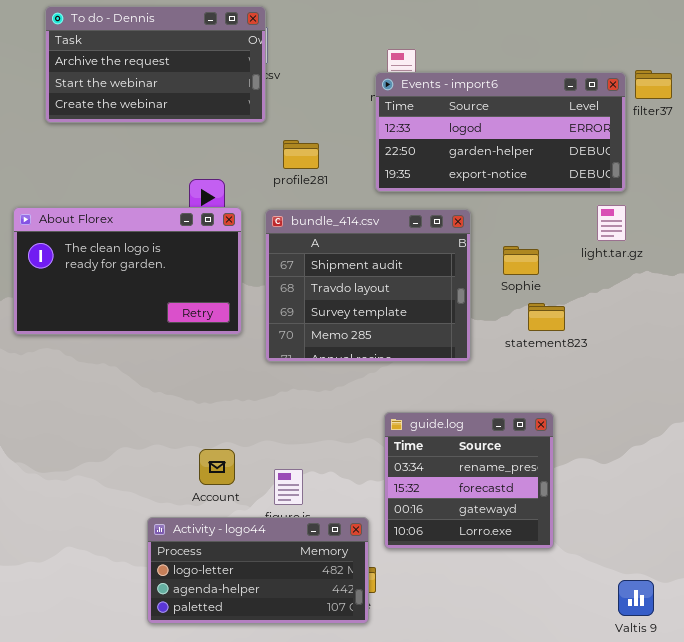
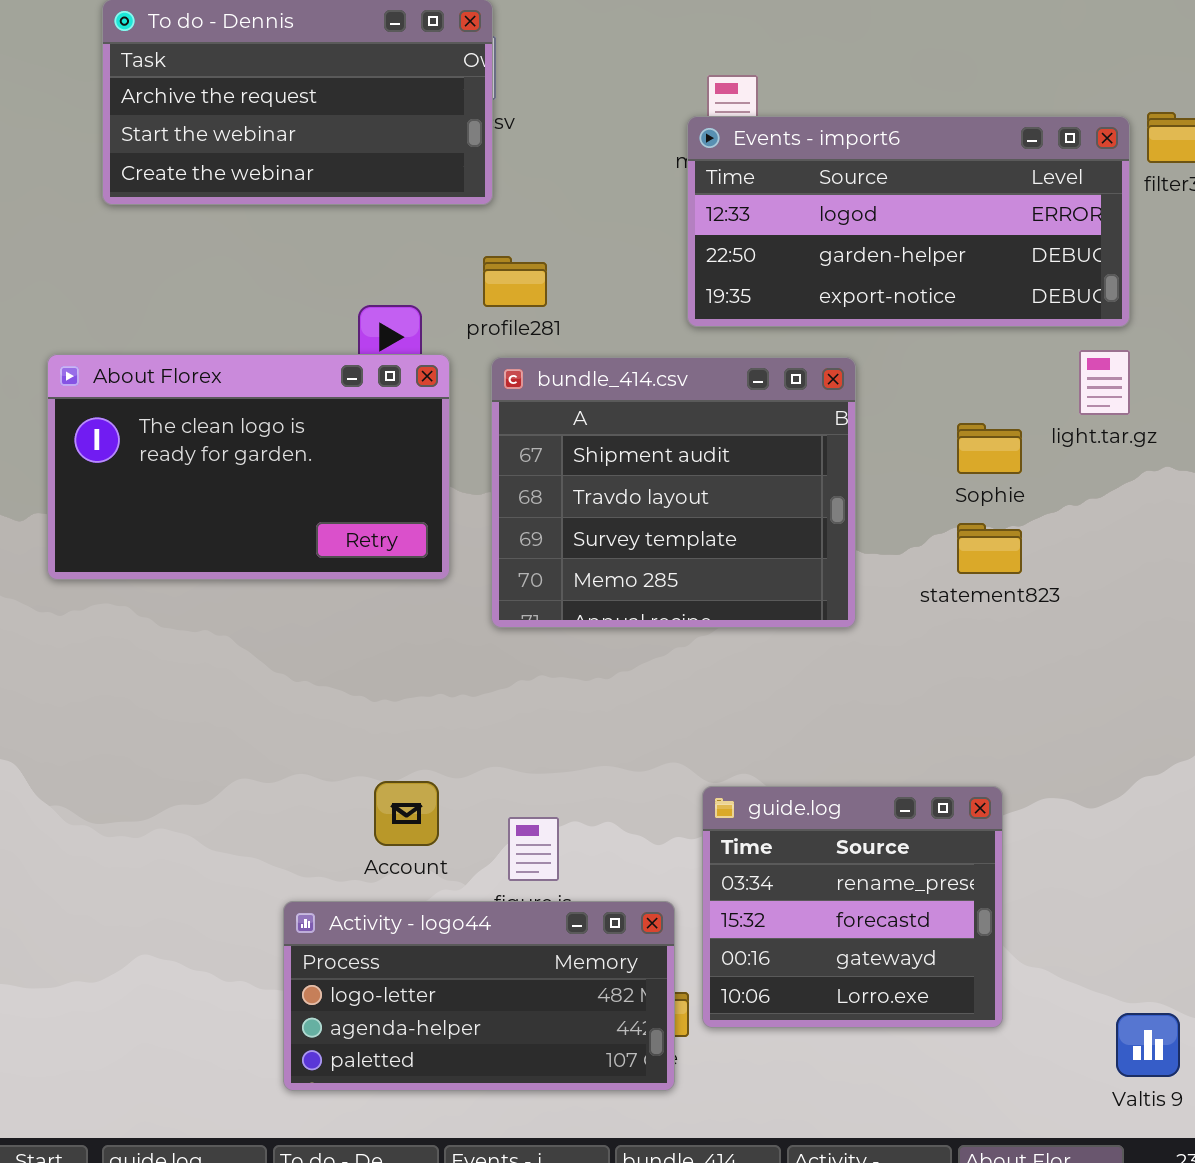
profile281: [283,140,319,169] -> [483,256,547,307], moved
Sophie: [503,246,539,275] -> [957,423,1022,474], moved
guide.log: [384,412,554,549] -> [702,786,1003,1028], moved

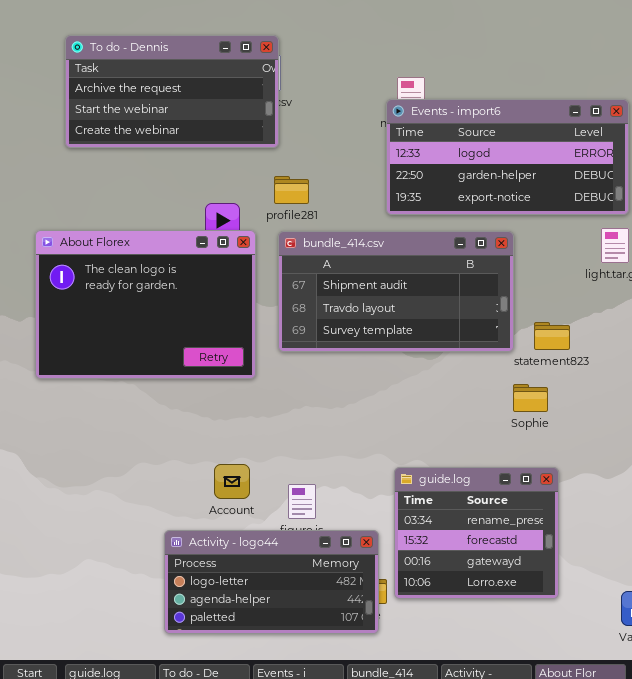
About Florex: [47,354,450,580] -> [35,230,256,379], resized
bundle_414.csv: [491,357,856,628] -> [278,231,514,352], resized
Sophie: [957,423,1022,474] -> [513,384,548,412], moved

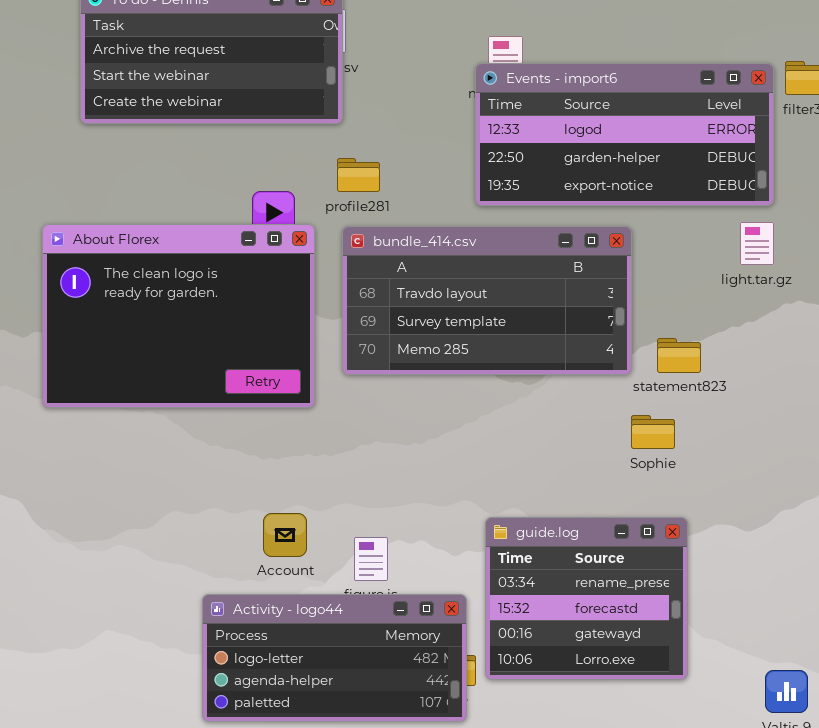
bundle_414.csv: [278,231,514,352] -> [342,226,632,375], scrolled down 1 row

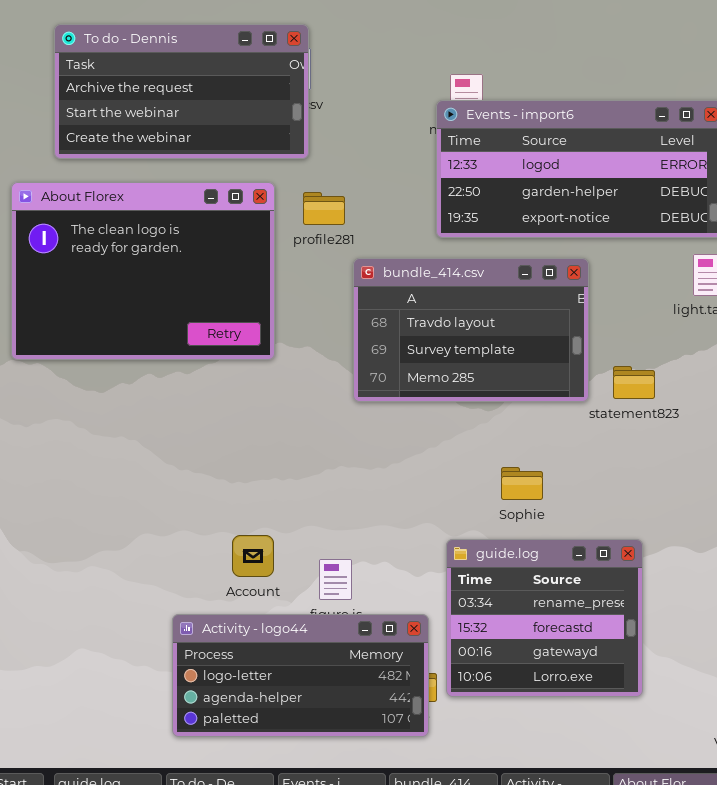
About Florex: [42,224,315,408] -> [11,182,275,360], moved
bundle_414.csv: [342,226,632,375] -> [353,258,589,402], resized
Sophie: [631,415,675,449] -> [501,467,543,500], moved

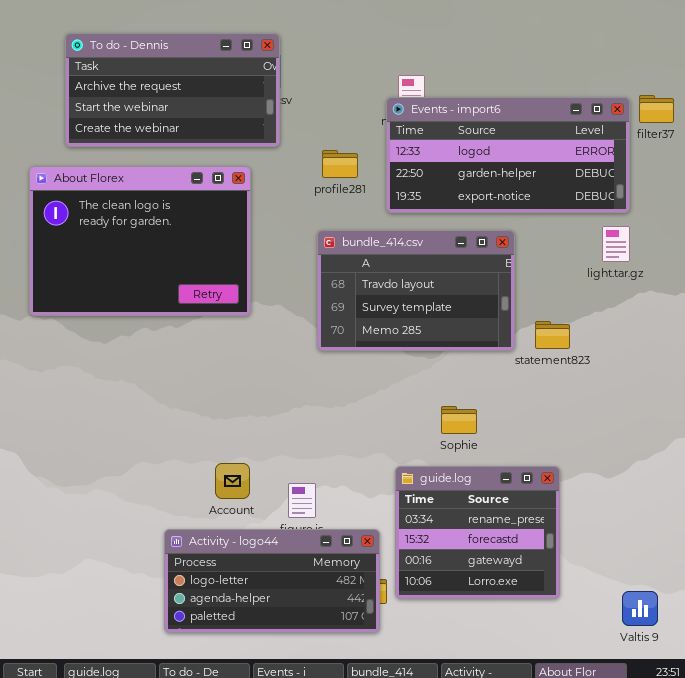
profile281: [303,192,345,225] -> [322,150,358,178], moved

